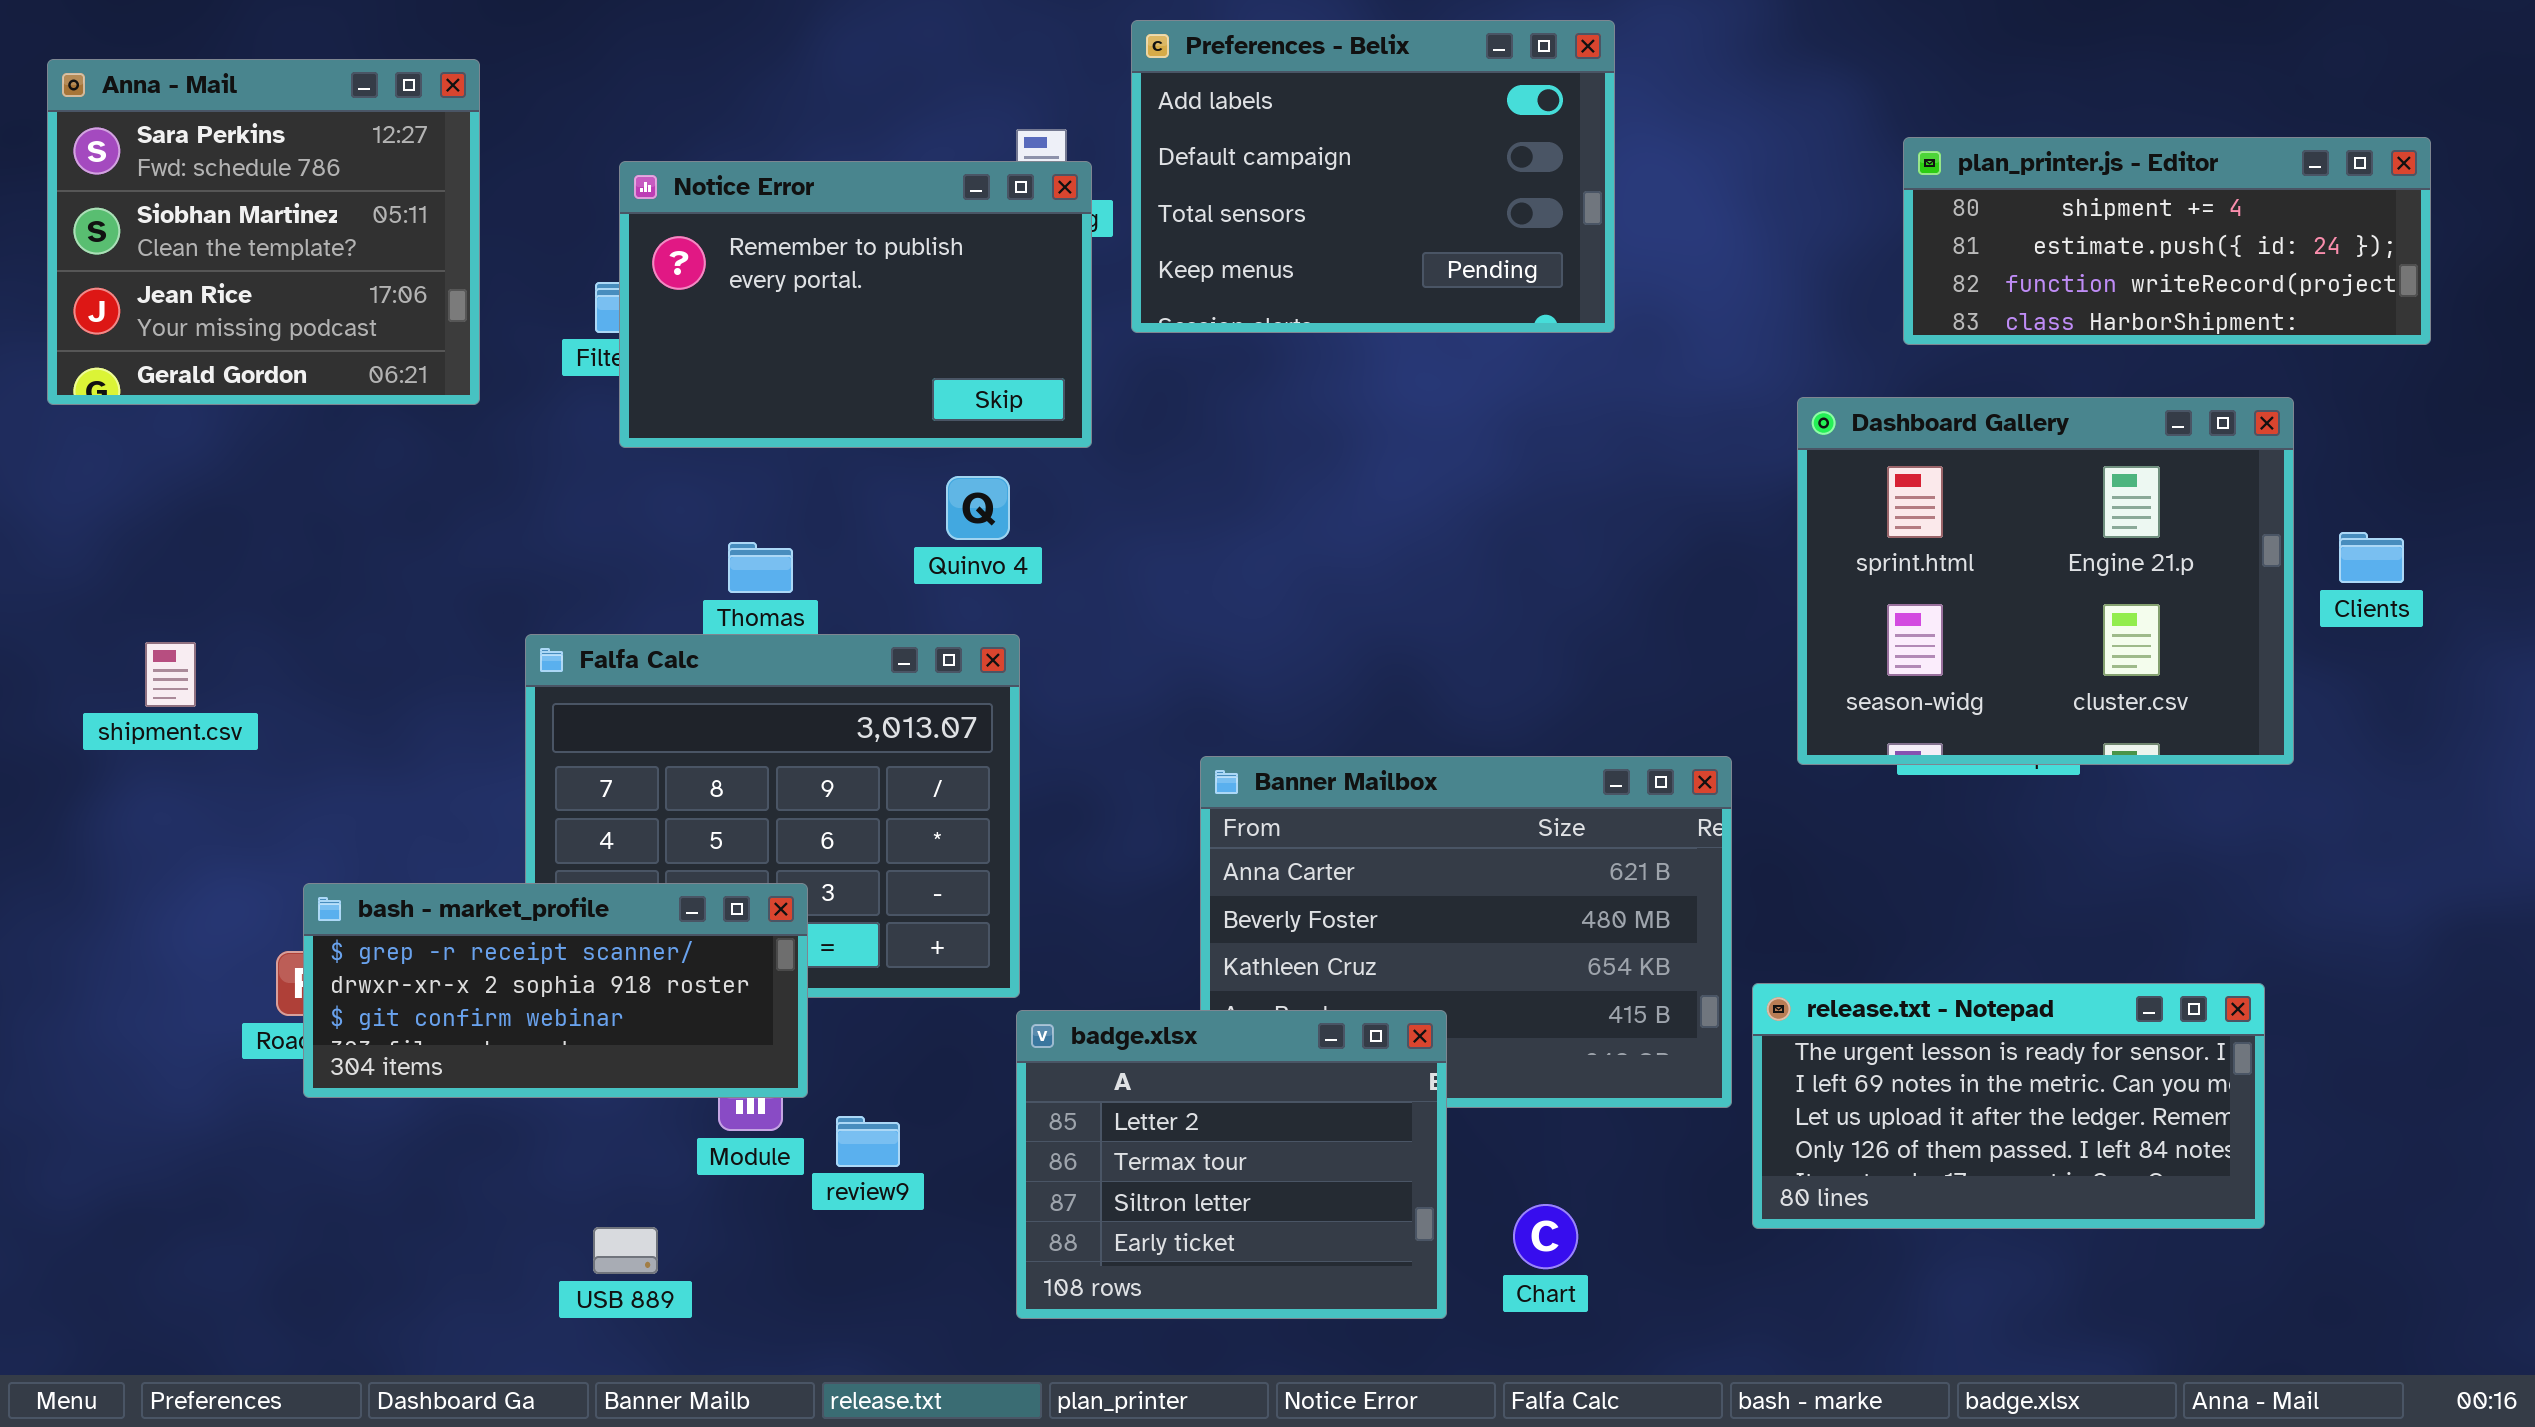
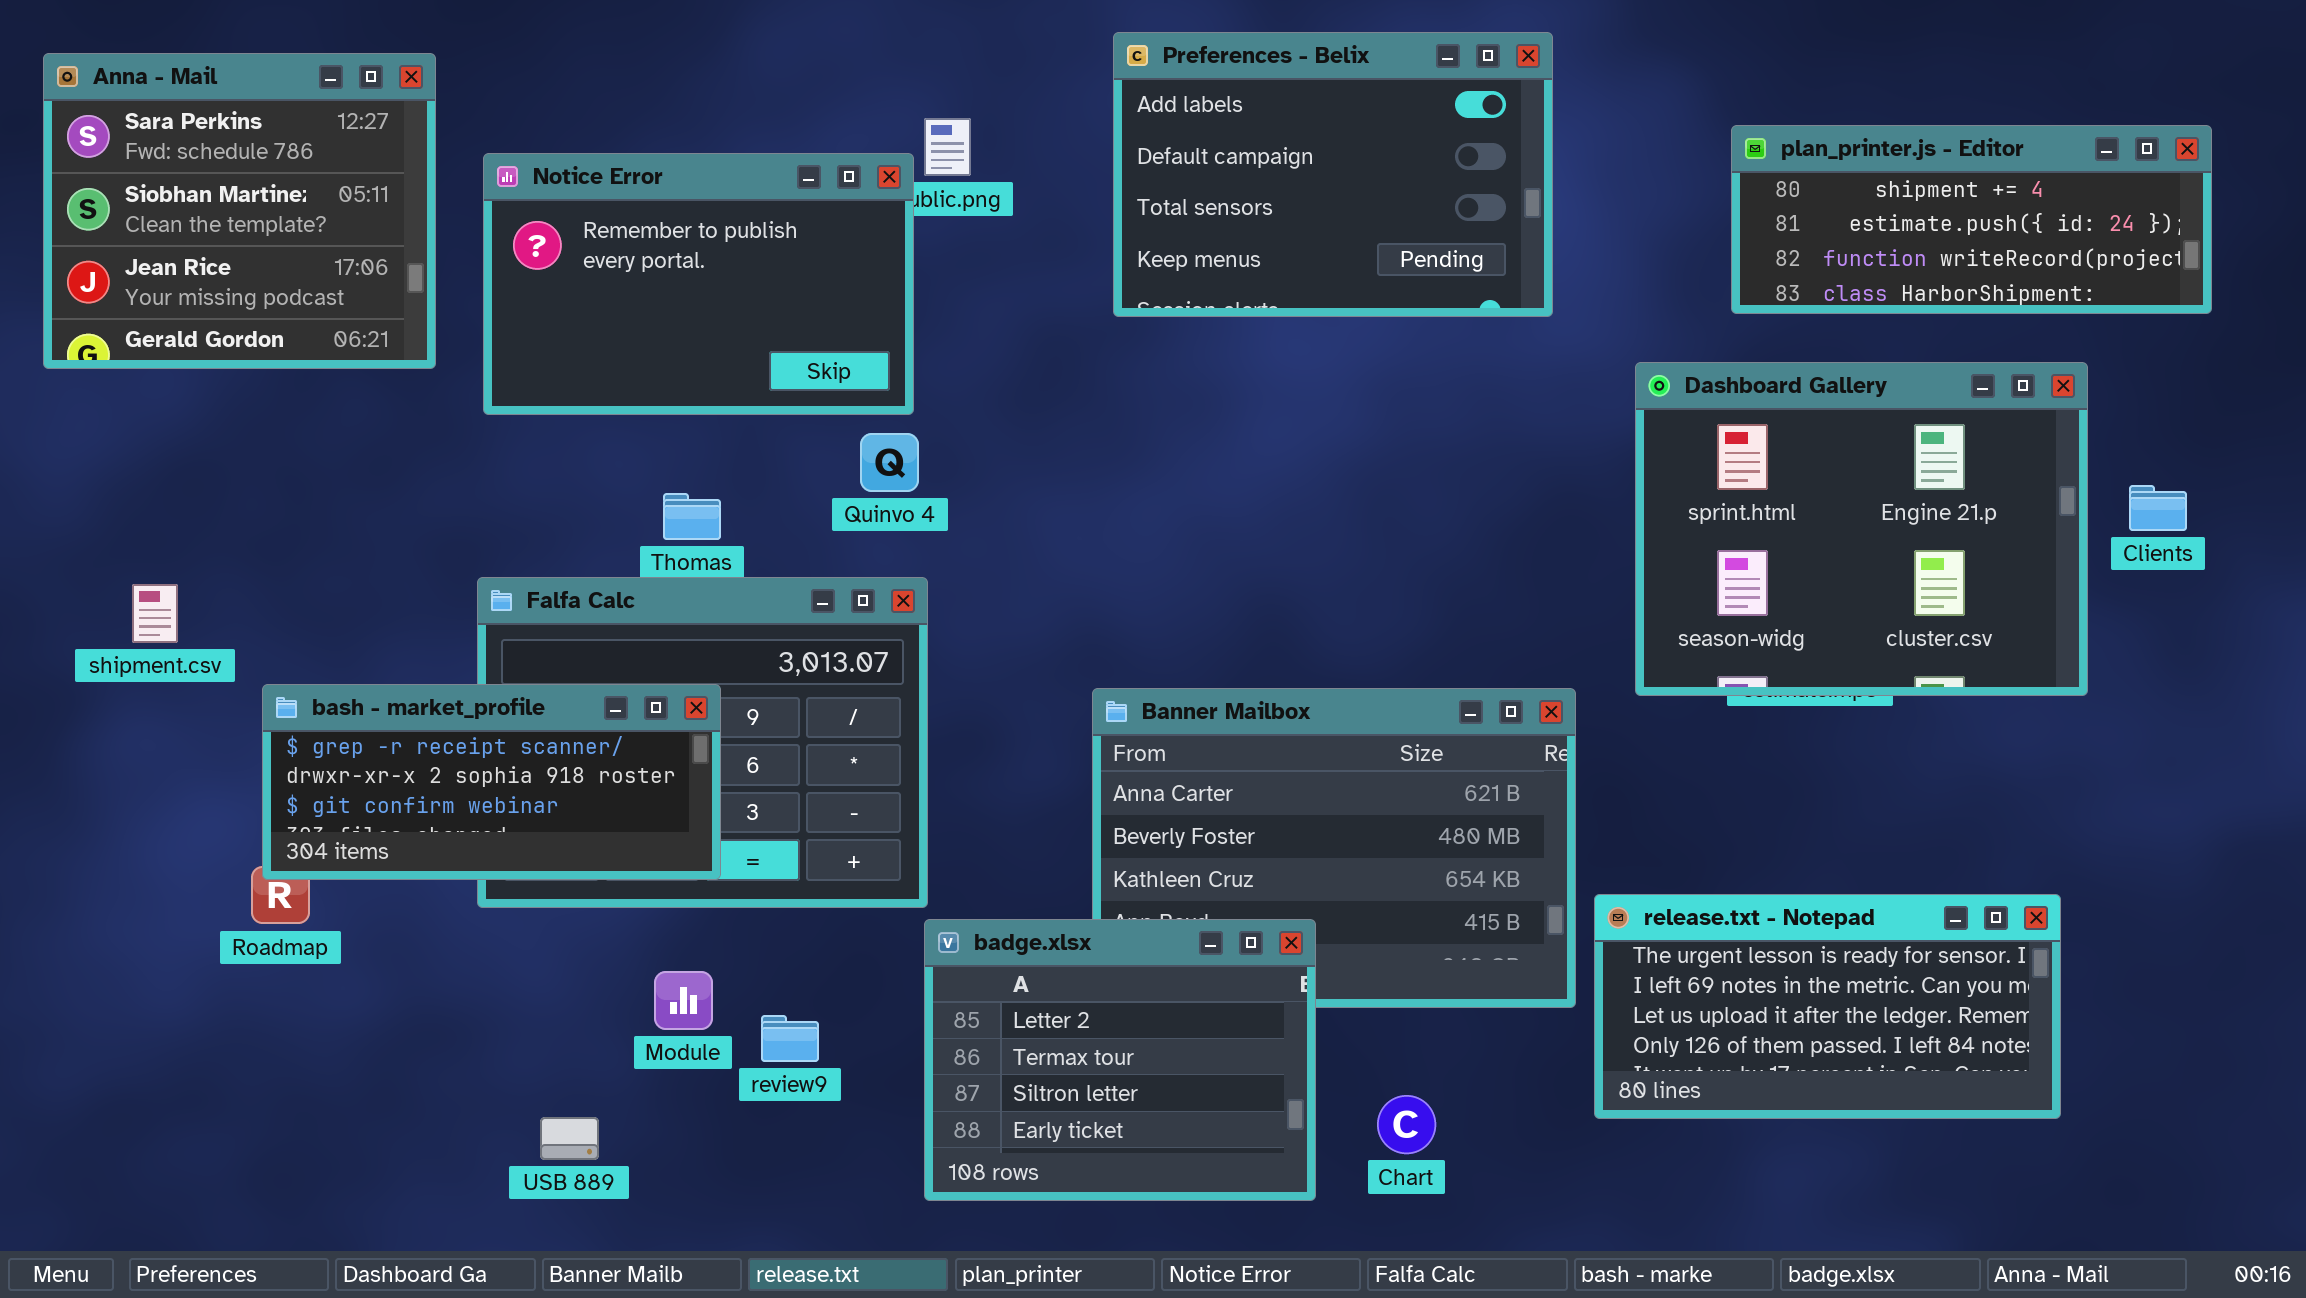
Preferences - Belix: [1131,20,1615,333] -> [1113,32,1553,317], moved
Notice Error: [619,161,1092,448] -> [483,153,914,415], moved
bash - market_profile: [303,883,808,1098] -> [262,684,721,880], moved

